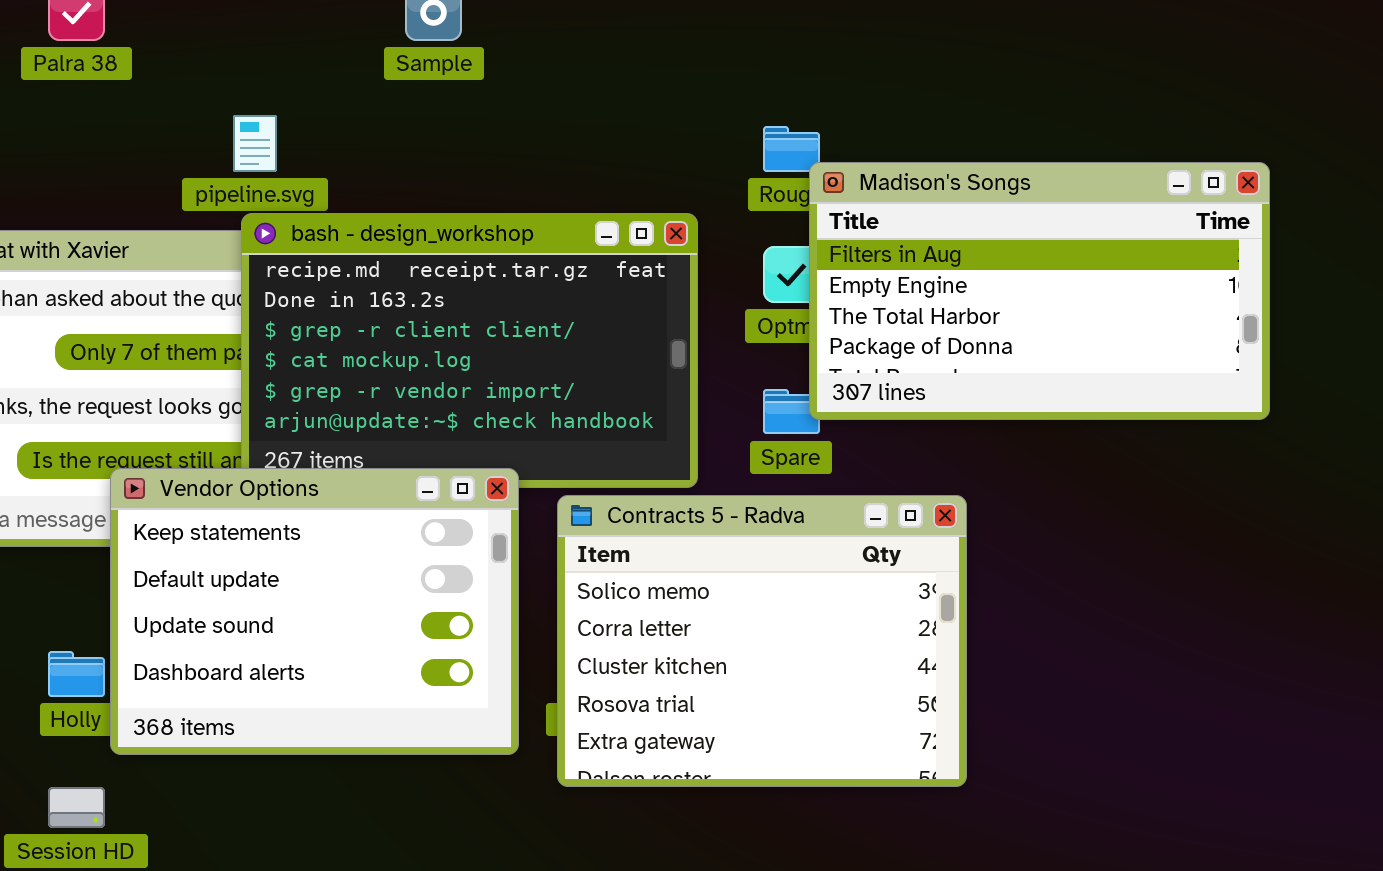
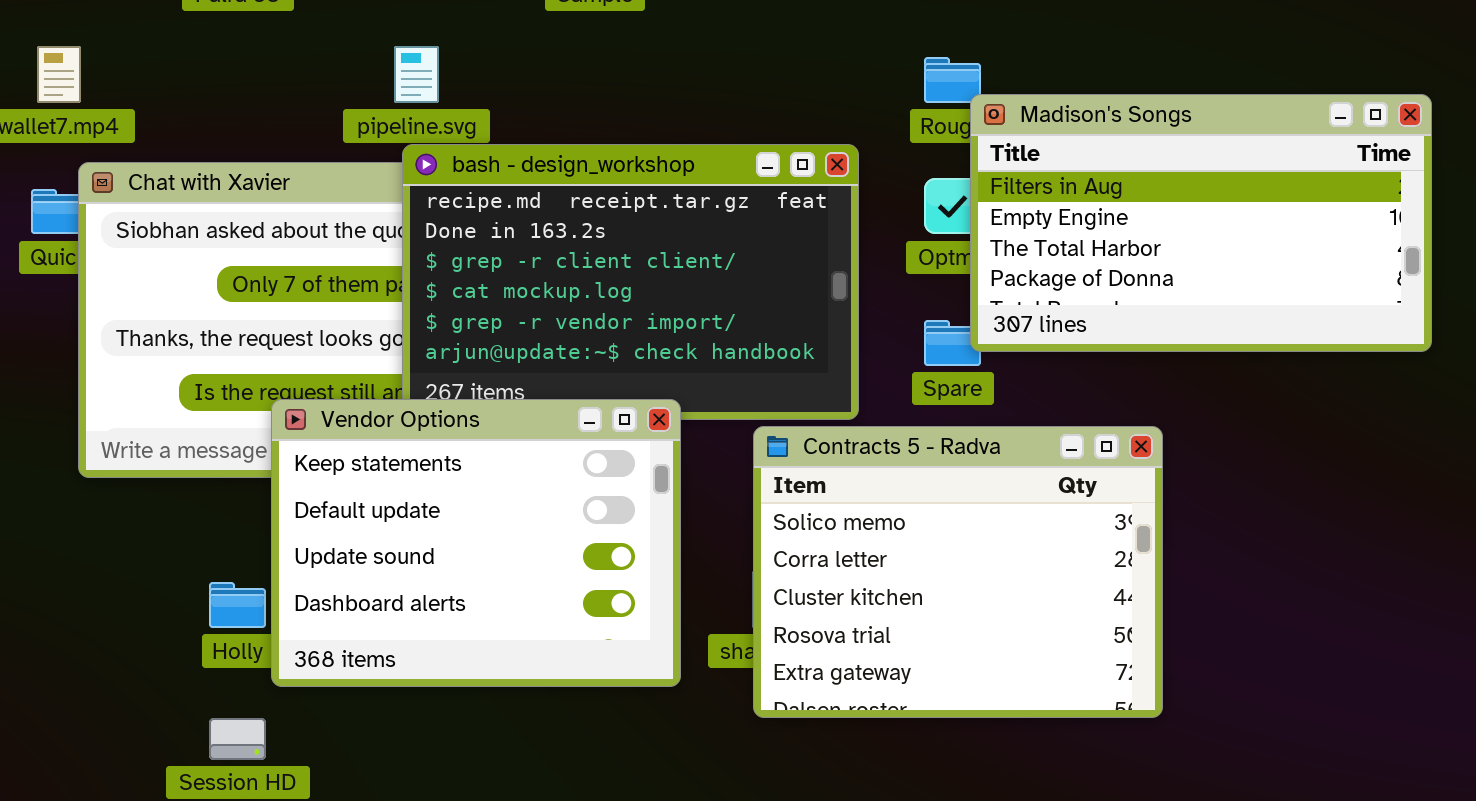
Contracts 5 - Radva: [557,495,967,787] -> [753,426,1163,718], moved

